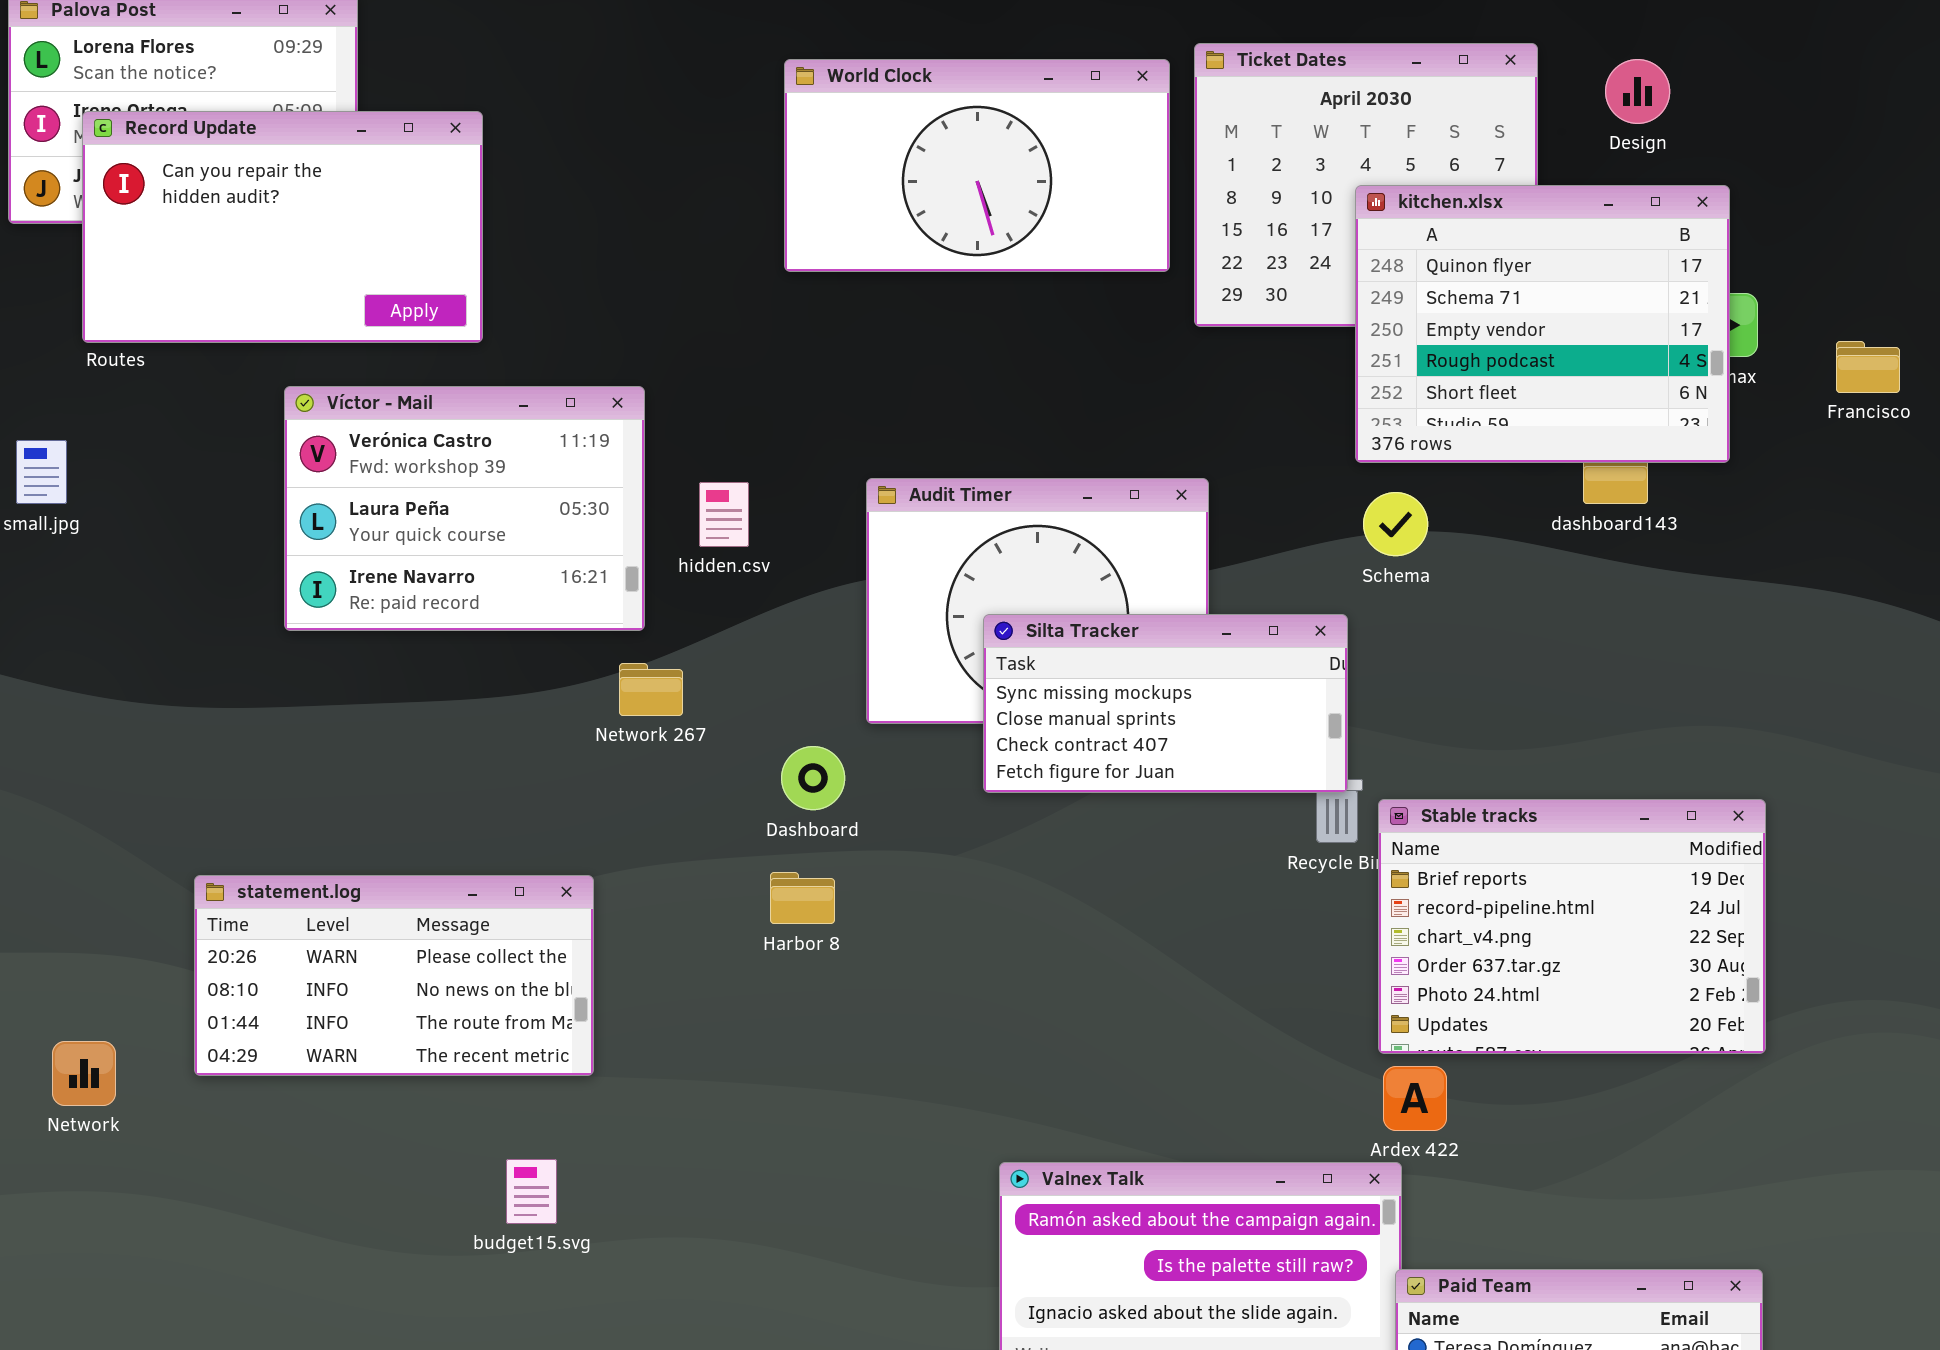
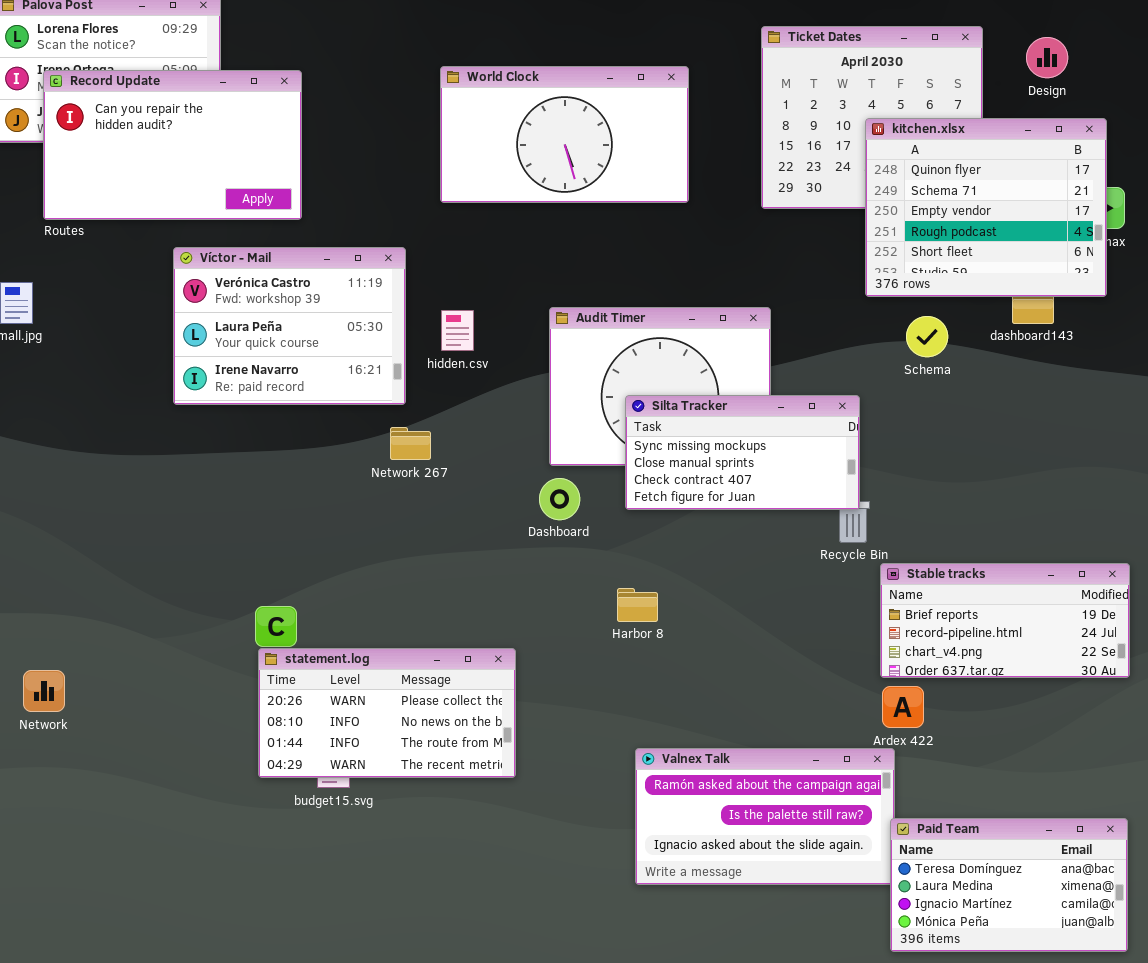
World Clock: [784,59,1170,272] -> [440,66,689,203], moved
Schema: [1363,492,1428,556] -> [906,316,948,357], moved
Dashboard: [781,746,845,810] -> [539,478,580,520], moved
Stable tracks: [1378,799,1766,1054] -> [880,563,1130,678], resized
Harbor 8: [770,872,835,924] -> [617,588,658,622], moved
statement.log: [194,875,594,1076] -> [258,648,516,778], moved

